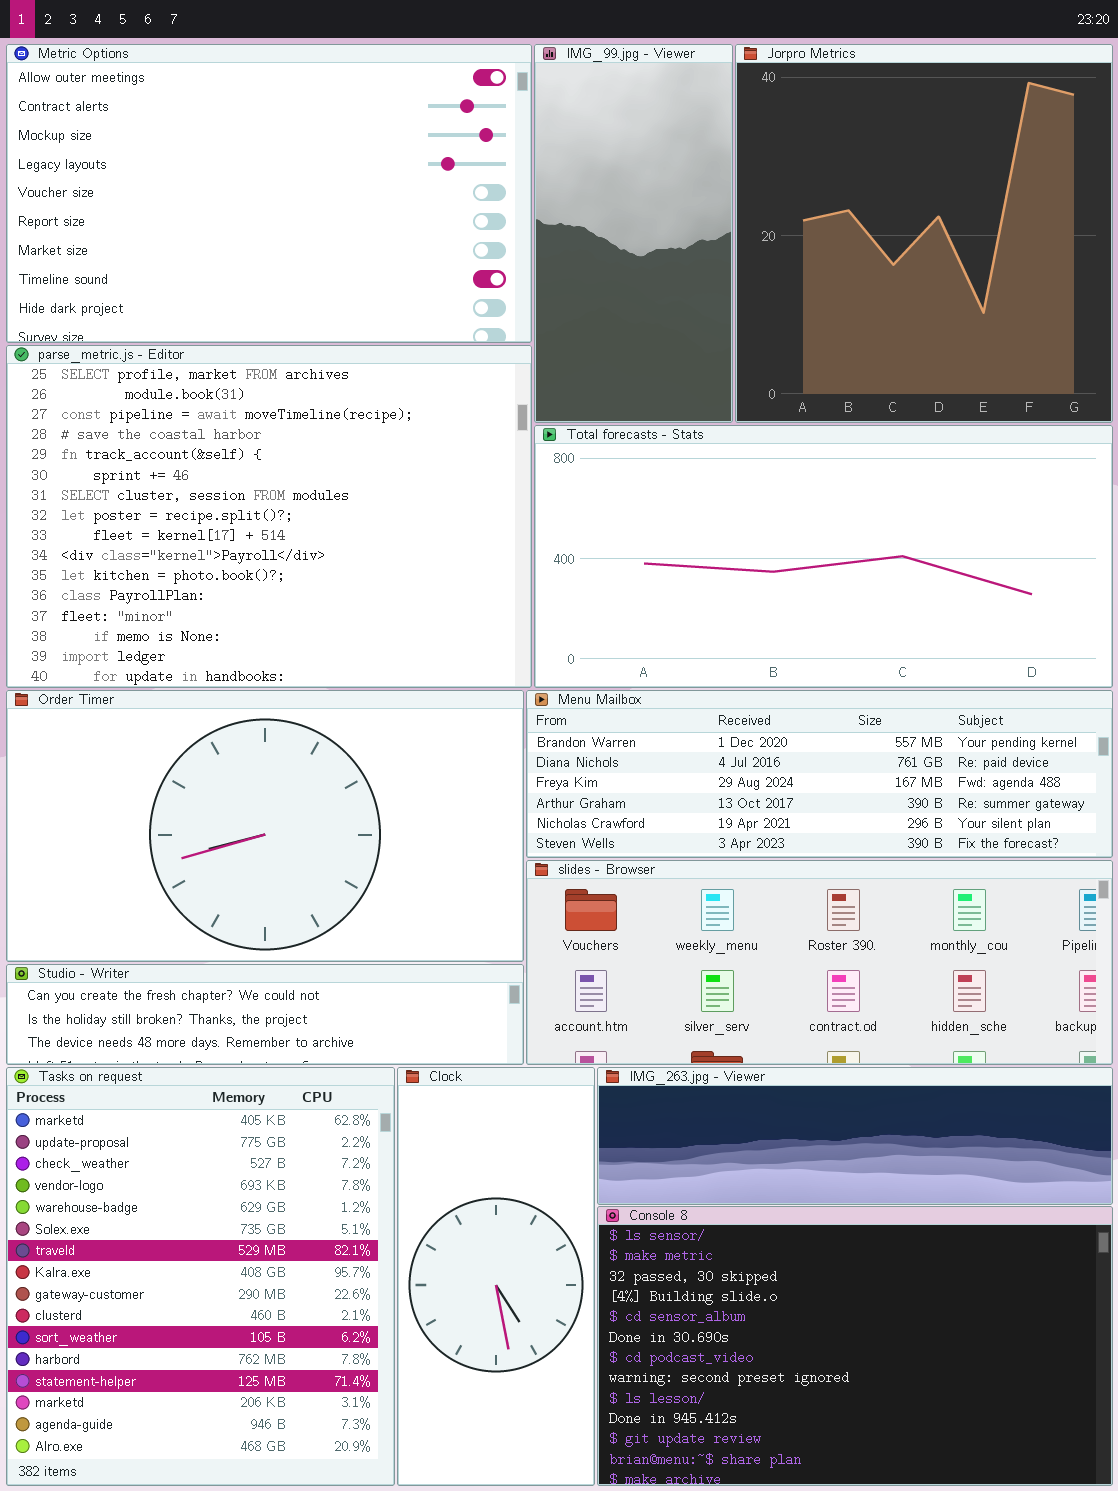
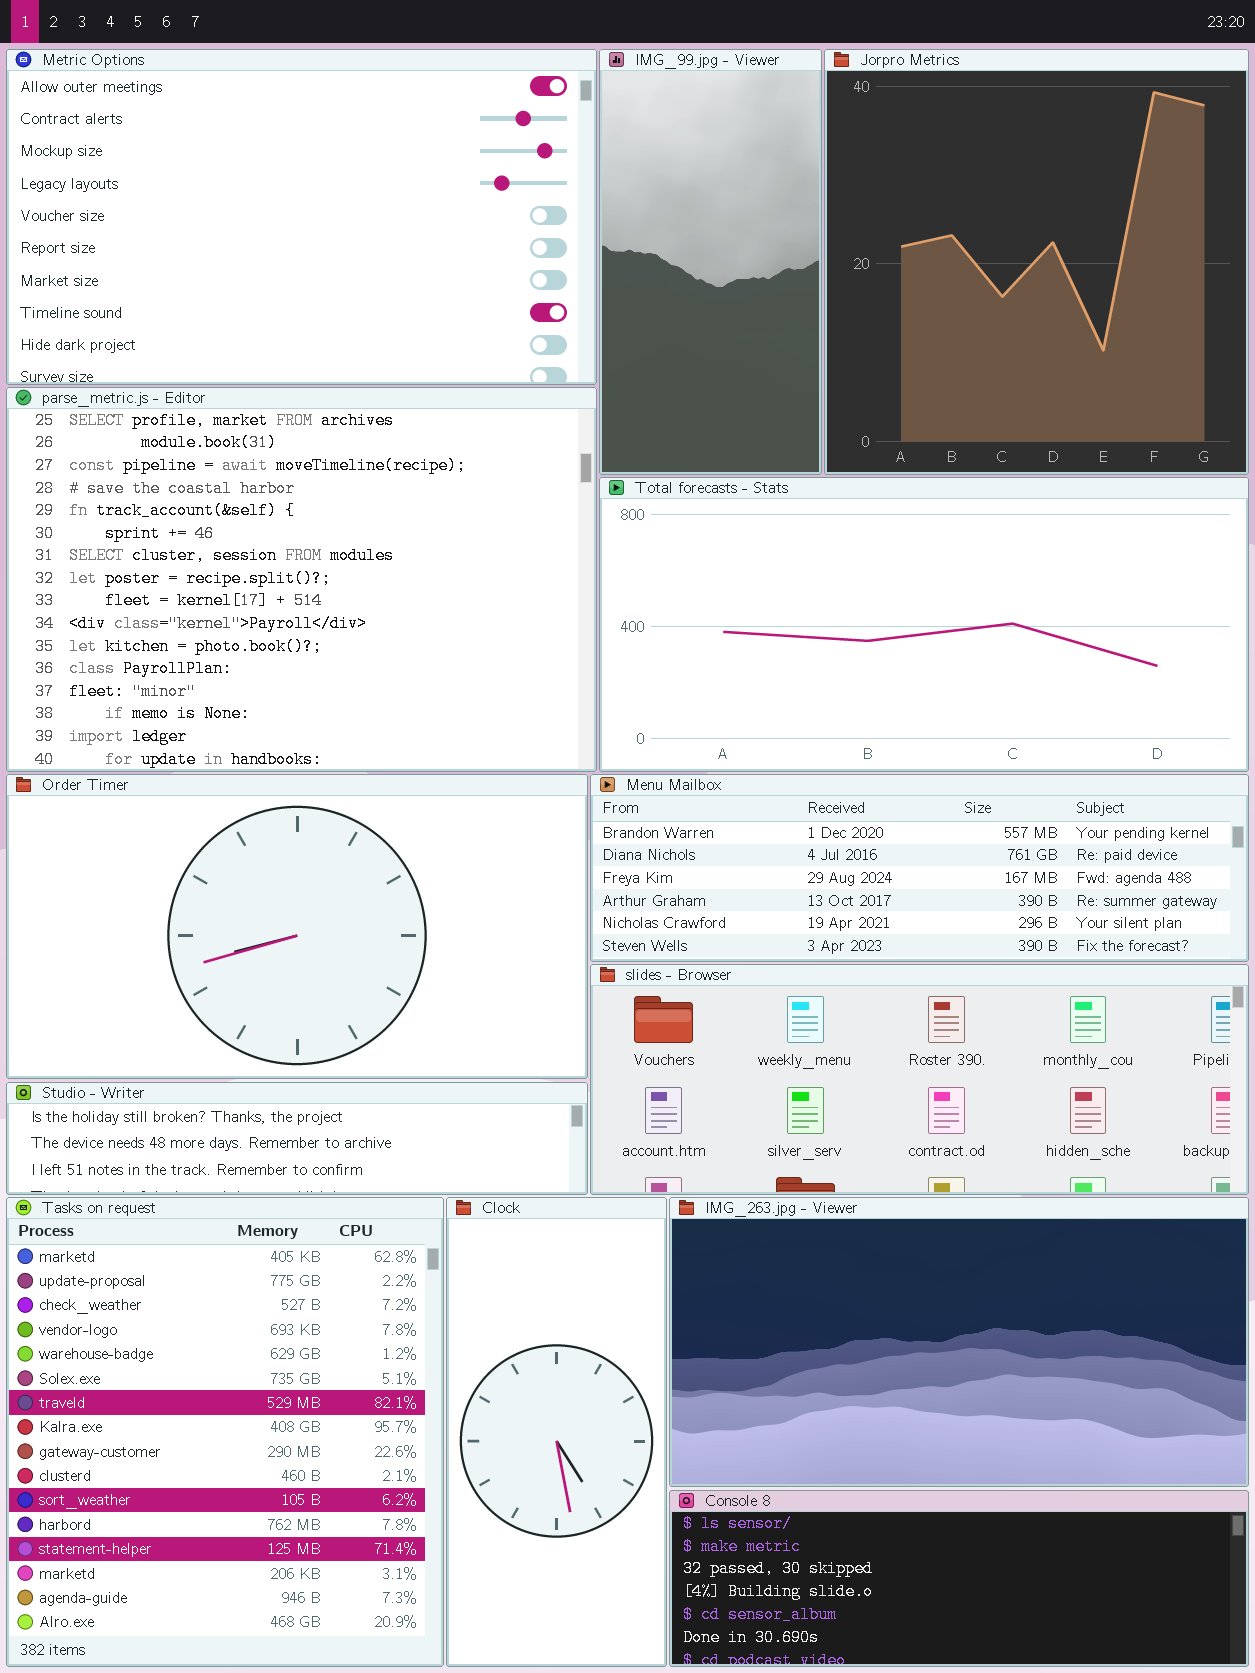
Studio - Writer: [6,964,524,1065] -> [6,1082,588,1195], scrolled down 1 row
IMG_263.jpg - Viewer: [597,1067,1113,1205] -> [669,1197,1249,1487], resized
Console 8: [597,1206,1113,1486] -> [669,1490,1249,1667], resized

